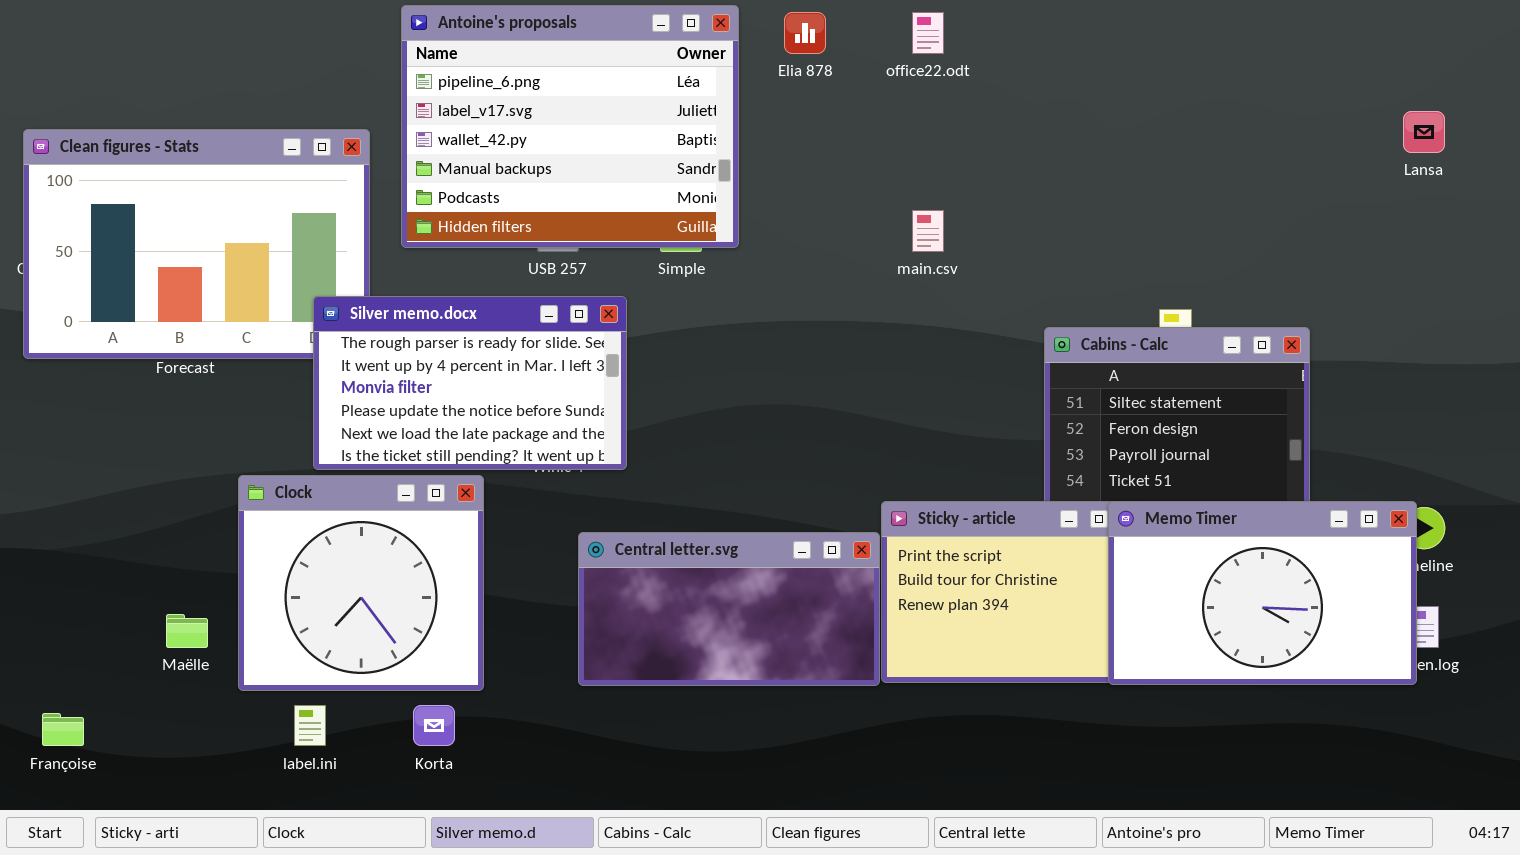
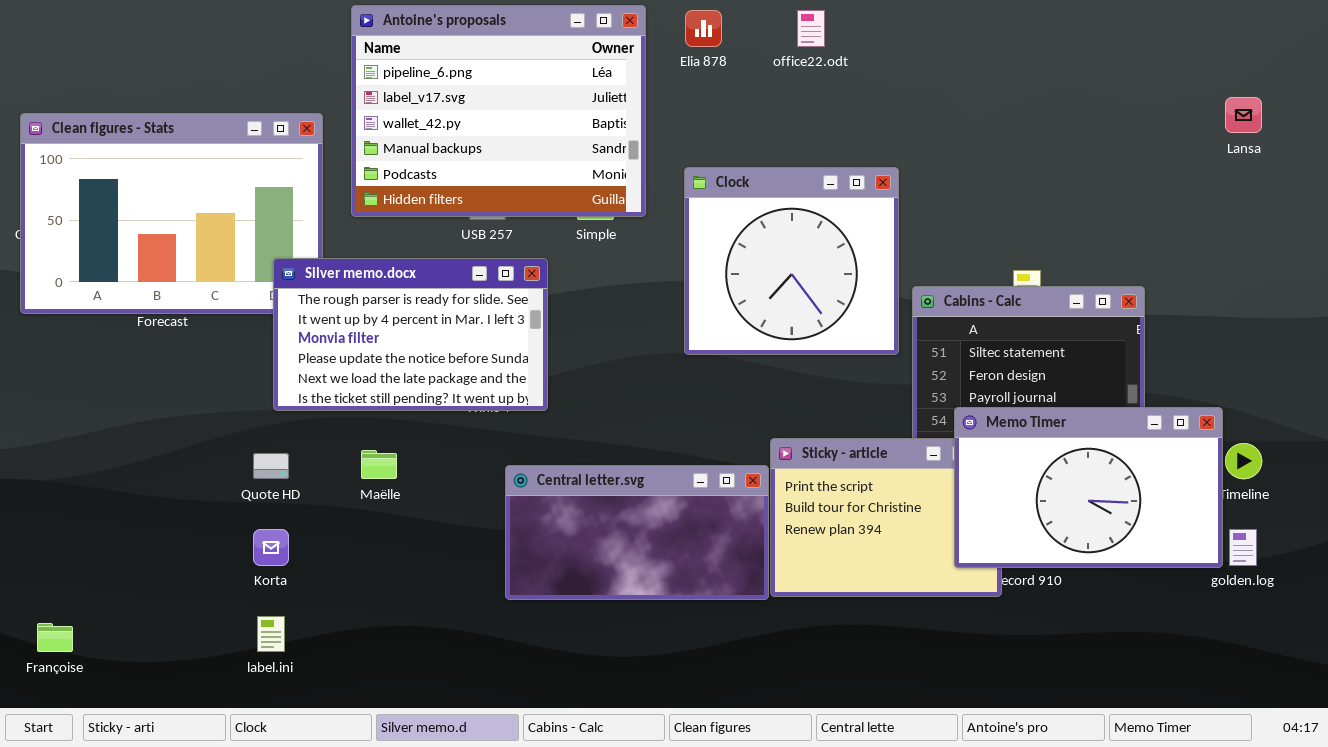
Clock: [238,475,484,691] -> [684,167,899,355], moved
Memo Timer: [1108,501,1417,685] -> [954,407,1223,568], moved
Maëlle: [166,614,208,648] -> [361,450,397,479], moved
Korta: [413,705,455,746] -> [253,529,289,566], moved

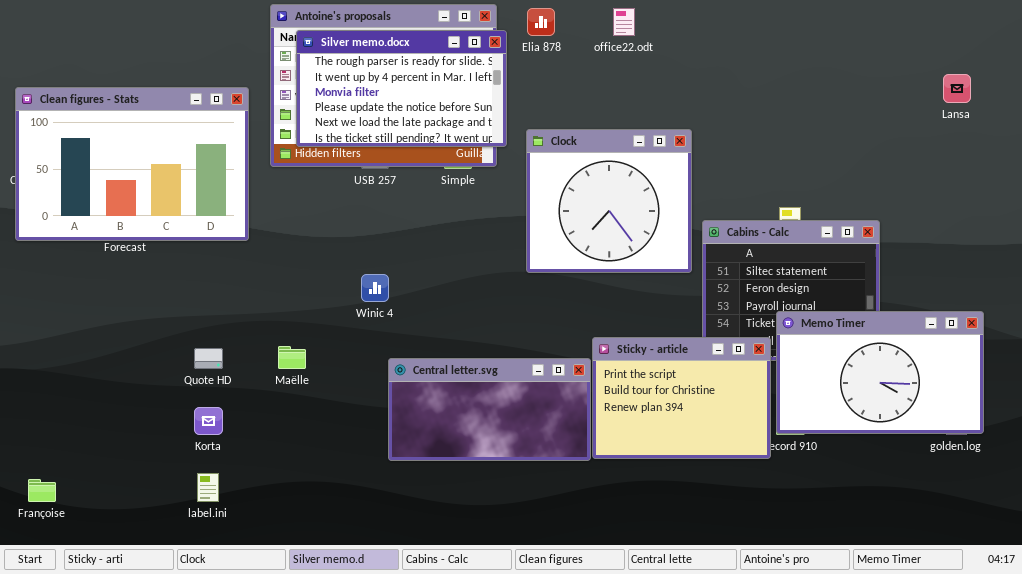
Silver memo.docx: [273,258,548,411] -> [296,30,507,147], moved
Memo Timer: [954,407,1223,568] -> [776,311,984,434], moved

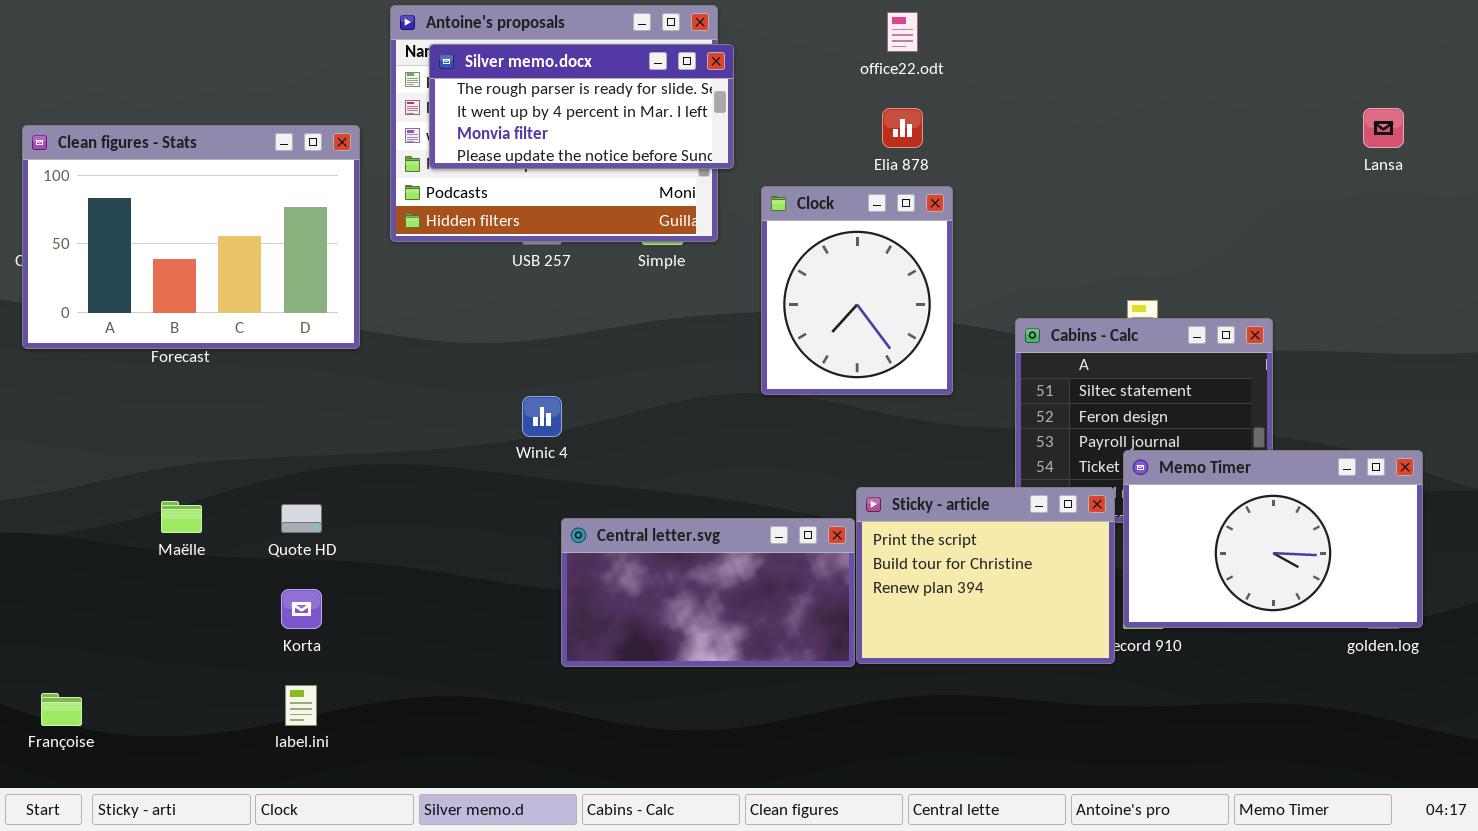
Elia 878: [527,8,555,36] -> [882,108,923,148], moved
Silver memo.docx: [296,30,507,147] -> [429,44,734,169], resized
Clock: [526,129,692,273] -> [761,186,953,395], resized
Maëlle: [278,346,306,369] -> [161,501,202,533], moved

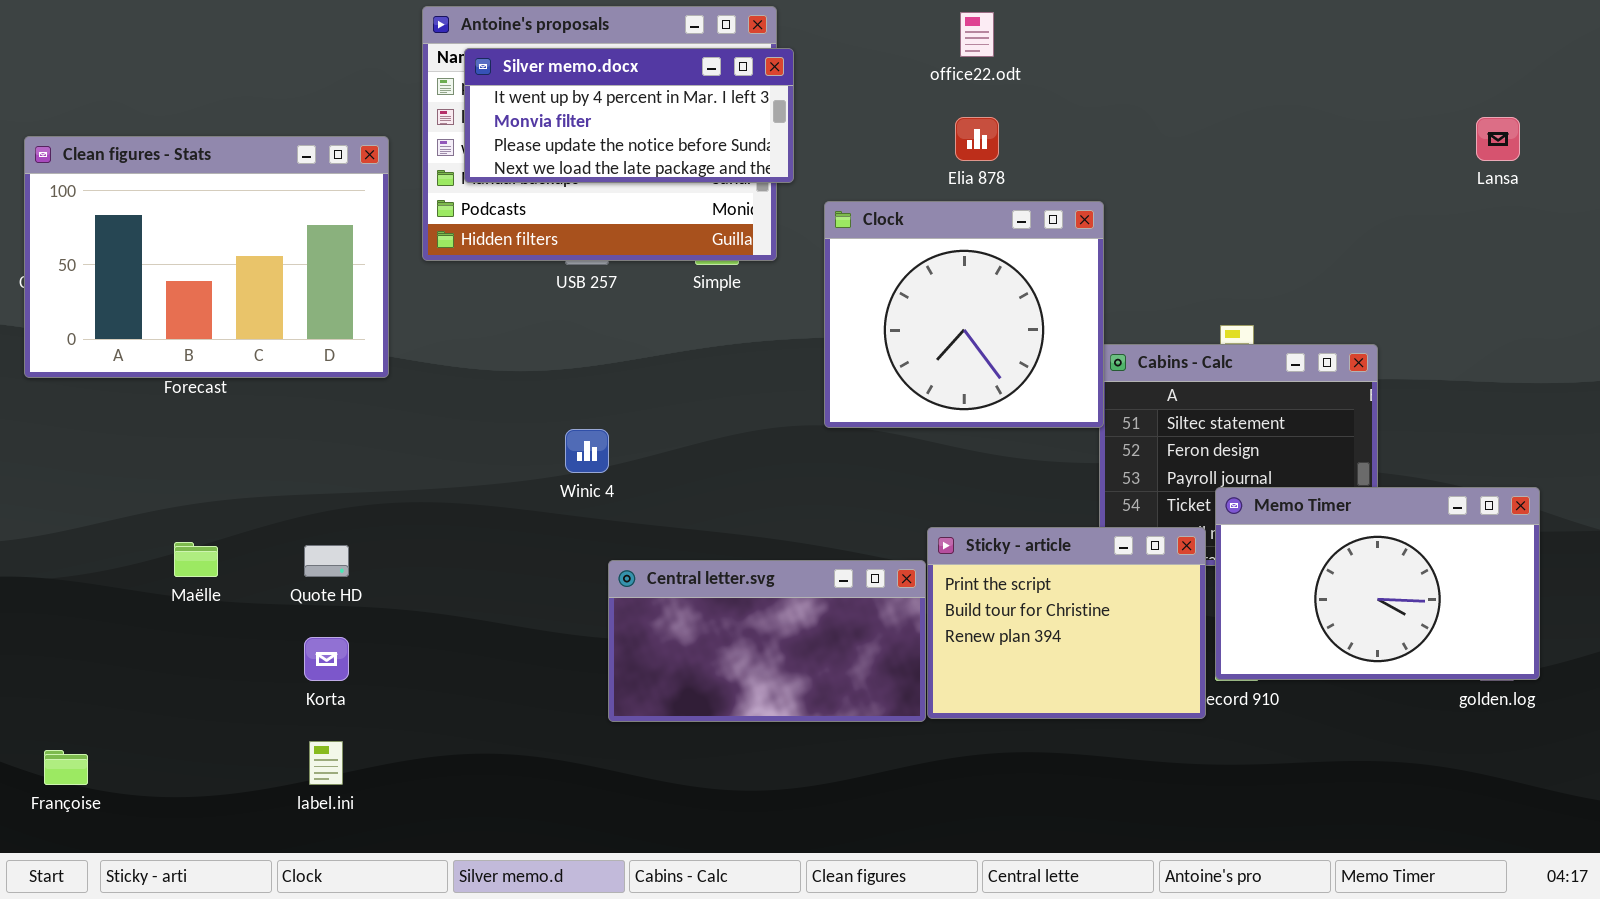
Silver memo.docx: [429,44,734,169] -> [464,48,794,183], scrolled down 1 row
Clock: [761,186,953,395] -> [824,201,1104,428], resized

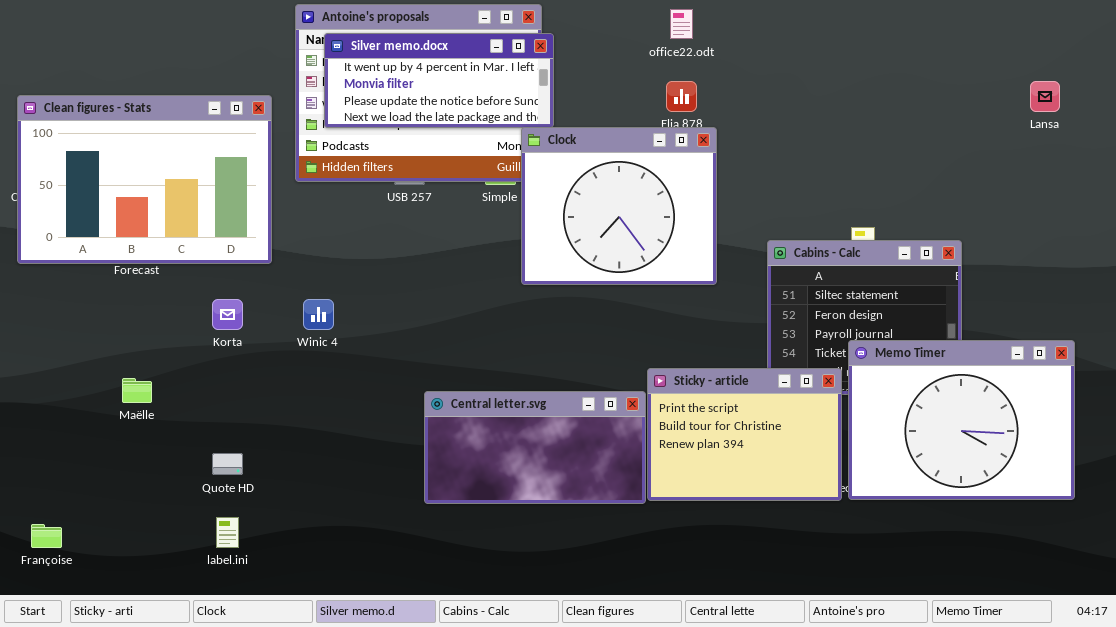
Clock: [824,201,1104,428] -> [521,127,717,285], moved
Winic 4: [565,429,609,473] -> [303,299,334,330], moved
Memo Timer: [1215,487,1540,680] -> [848,340,1075,500], resized
Quote HD: [304,545,349,577] -> [212,453,243,475], moved
Korta: [304,637,349,681] -> [212,299,243,330], moved

